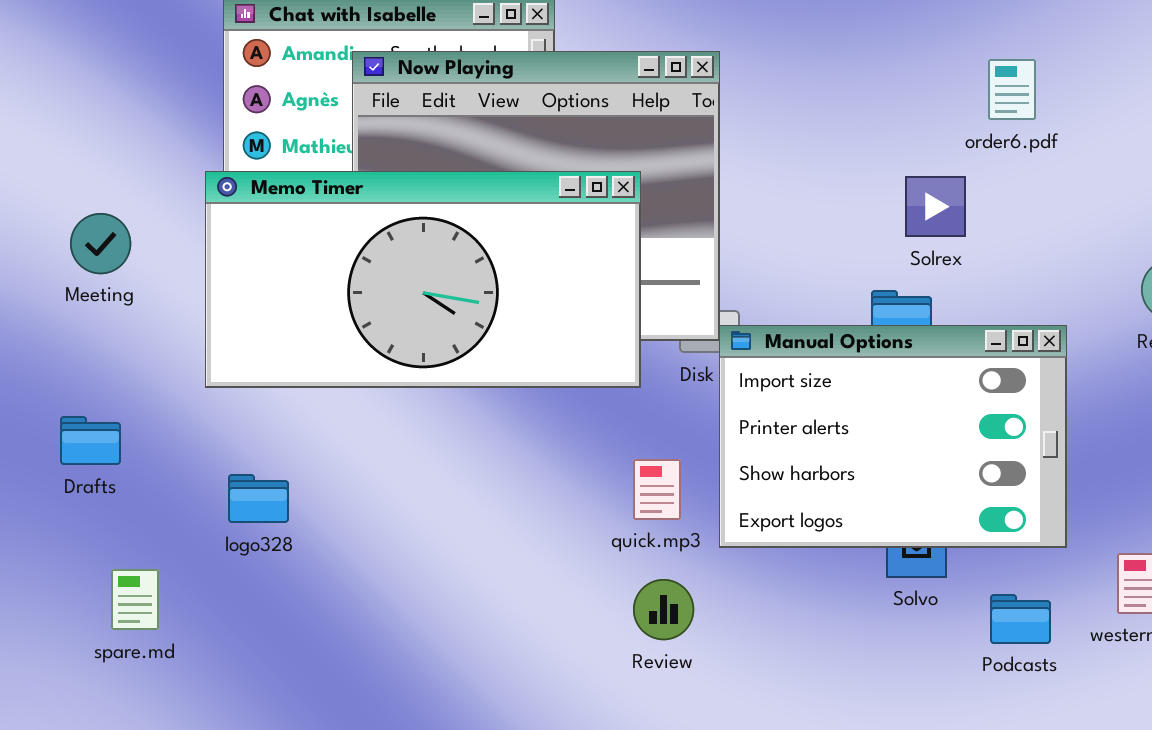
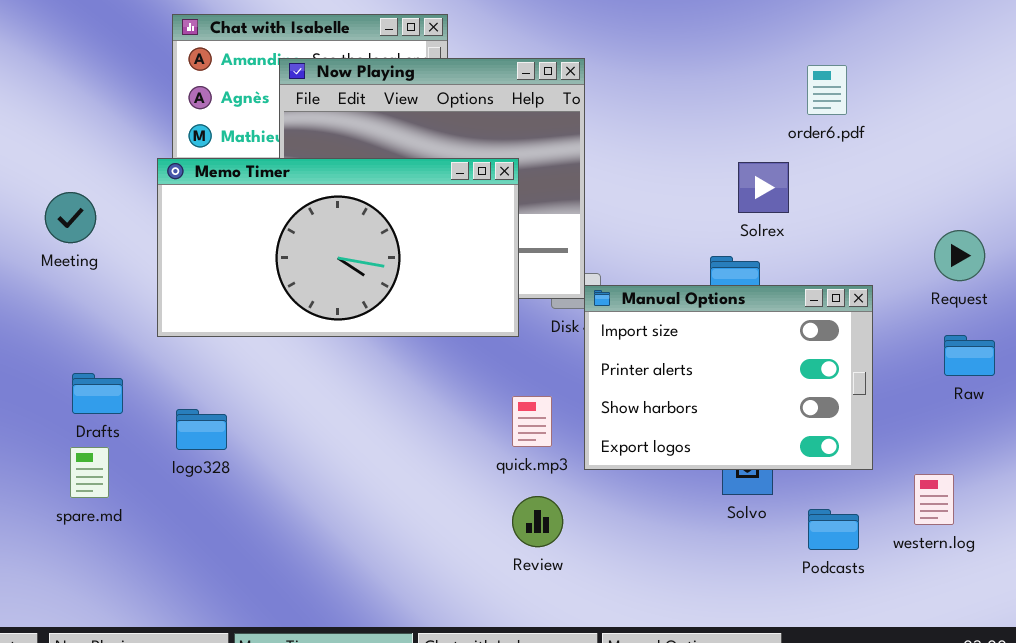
Drafts: [60,416,121,465] -> [72,373,123,414], moved
spare.md: [111,569,159,630] -> [70,447,109,498], moved

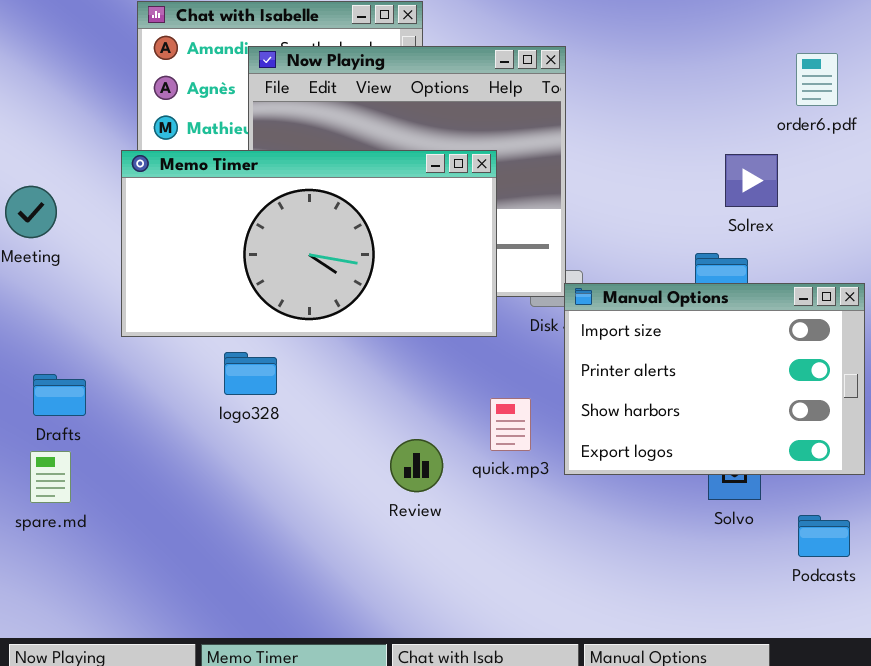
logo328: [176,409,227,450] -> [224,352,277,395], moved
Review: [512,496,563,547] -> [390,439,443,492], moved

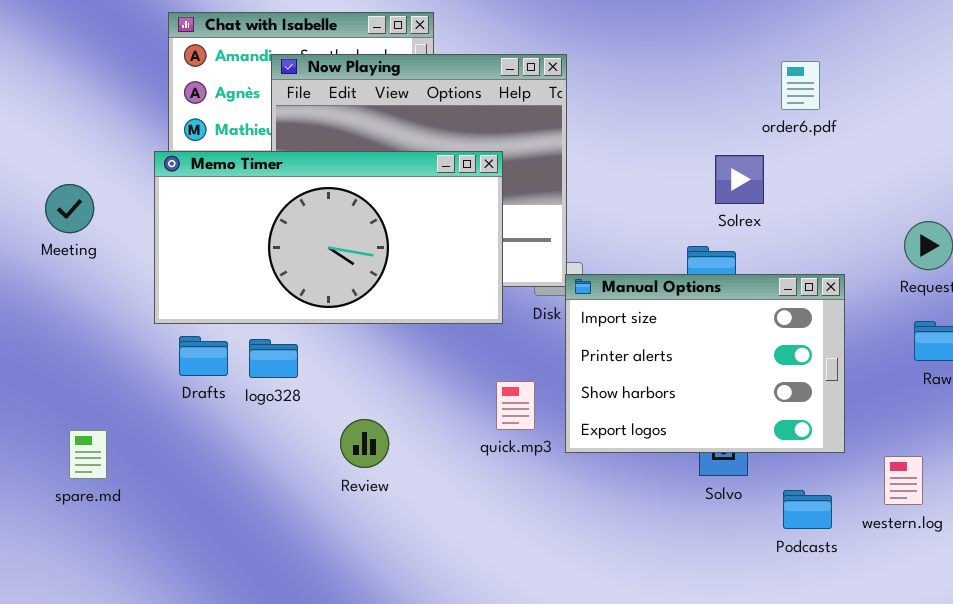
Drafts: [33,374,86,416] -> [179,336,228,376], moved
Review: [390,439,443,492] -> [340,419,389,468], moved

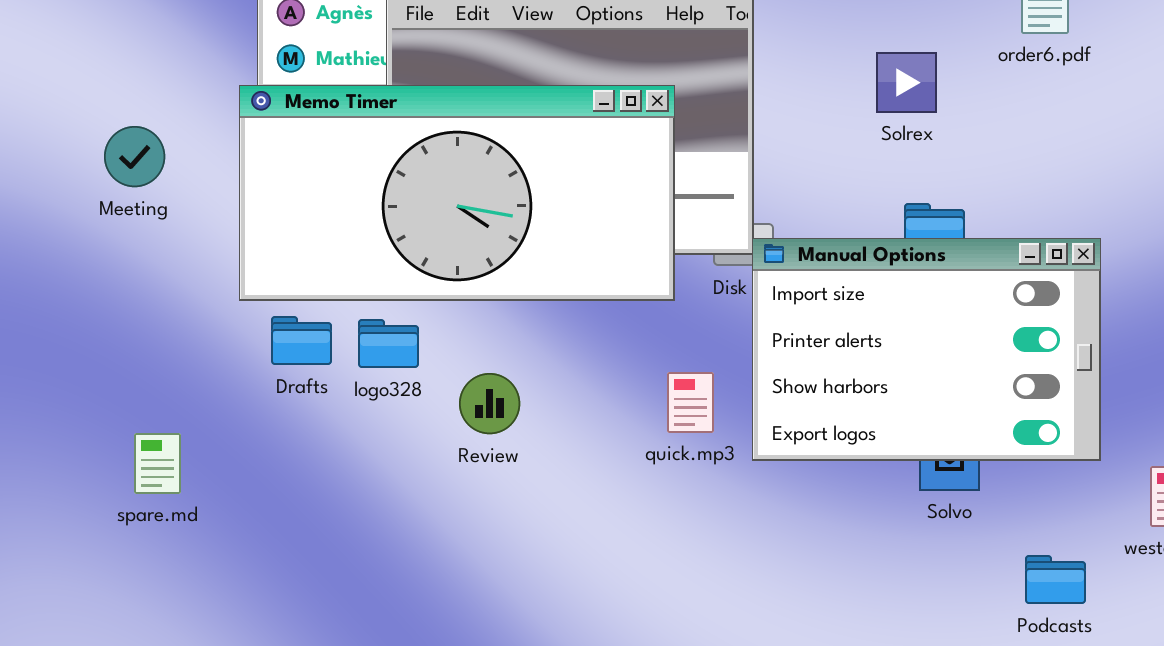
Solrex: [715,155,764,204] -> [876,52,937,113], moved
Review: [340,419,389,468] -> [459,373,520,434], moved
Podcasts: [783,490,832,529] -> [1025,555,1086,604], moved

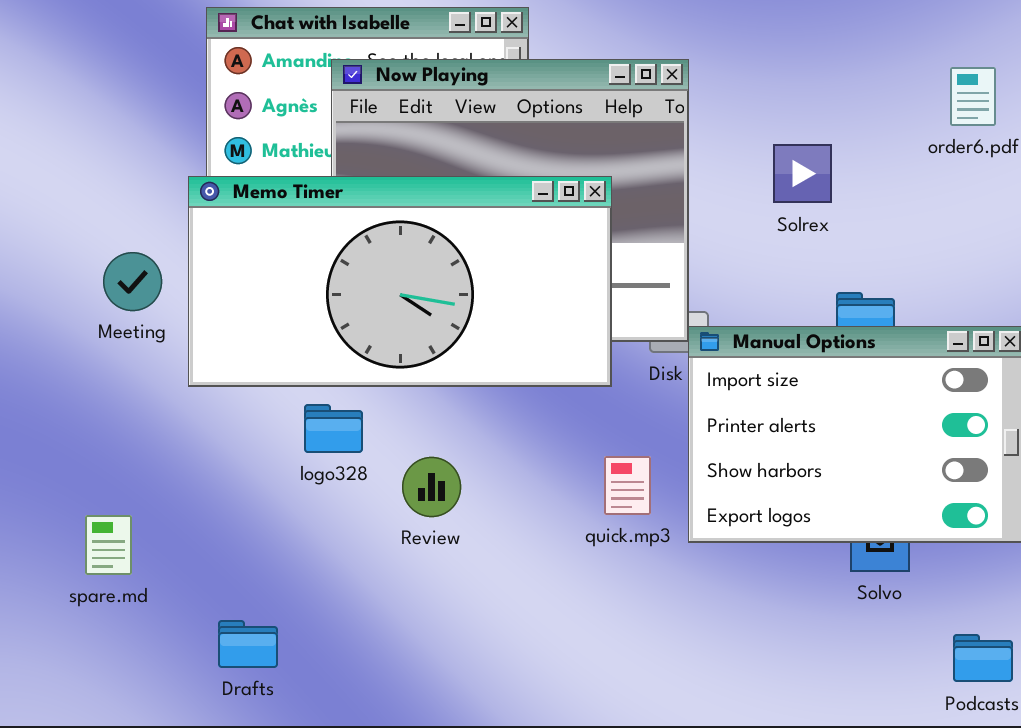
Solrex: [876,52,937,113] -> [773,144,832,203], moved
Meeting: [104,126,165,187] -> [103,252,162,311], moved
Drafts: [271,316,332,365] -> [218,620,278,668], moved

